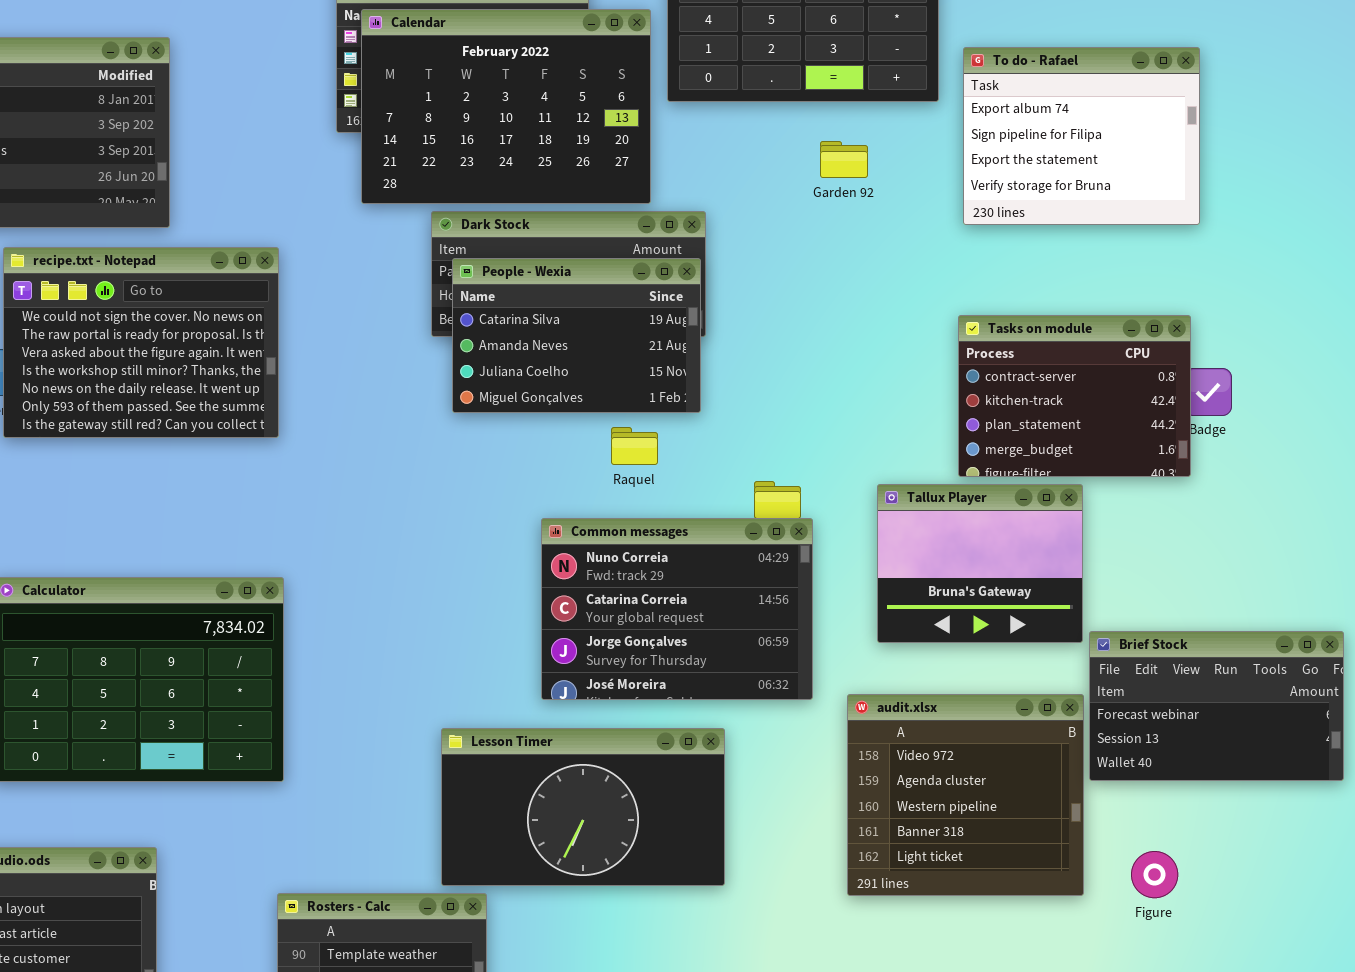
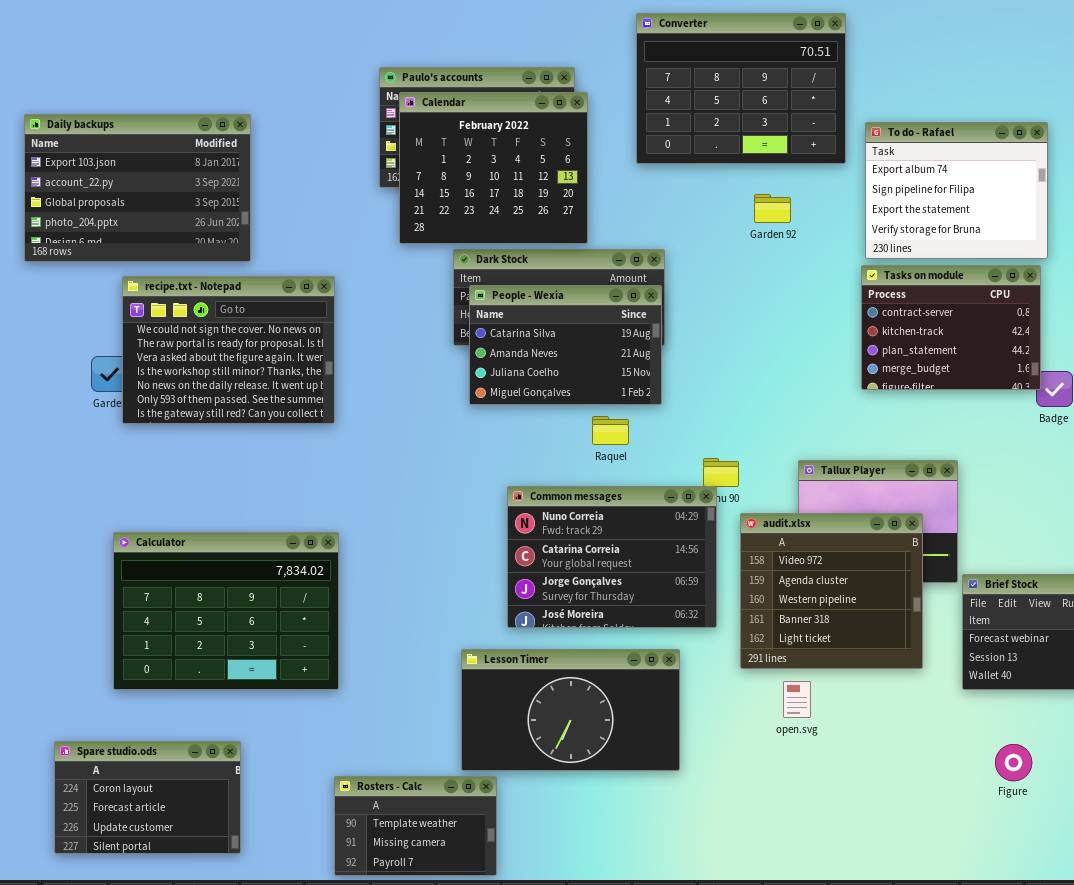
Calendar: [361,9,651,204] -> [399,92,588,244], resized
Tasks on module: [958,315,1191,477] -> [861,265,1041,390], moved
Common messages: [541,518,813,700] -> [507,486,717,628], moved
audit.xlsx: [847,694,1084,896] -> [740,513,923,669], moved

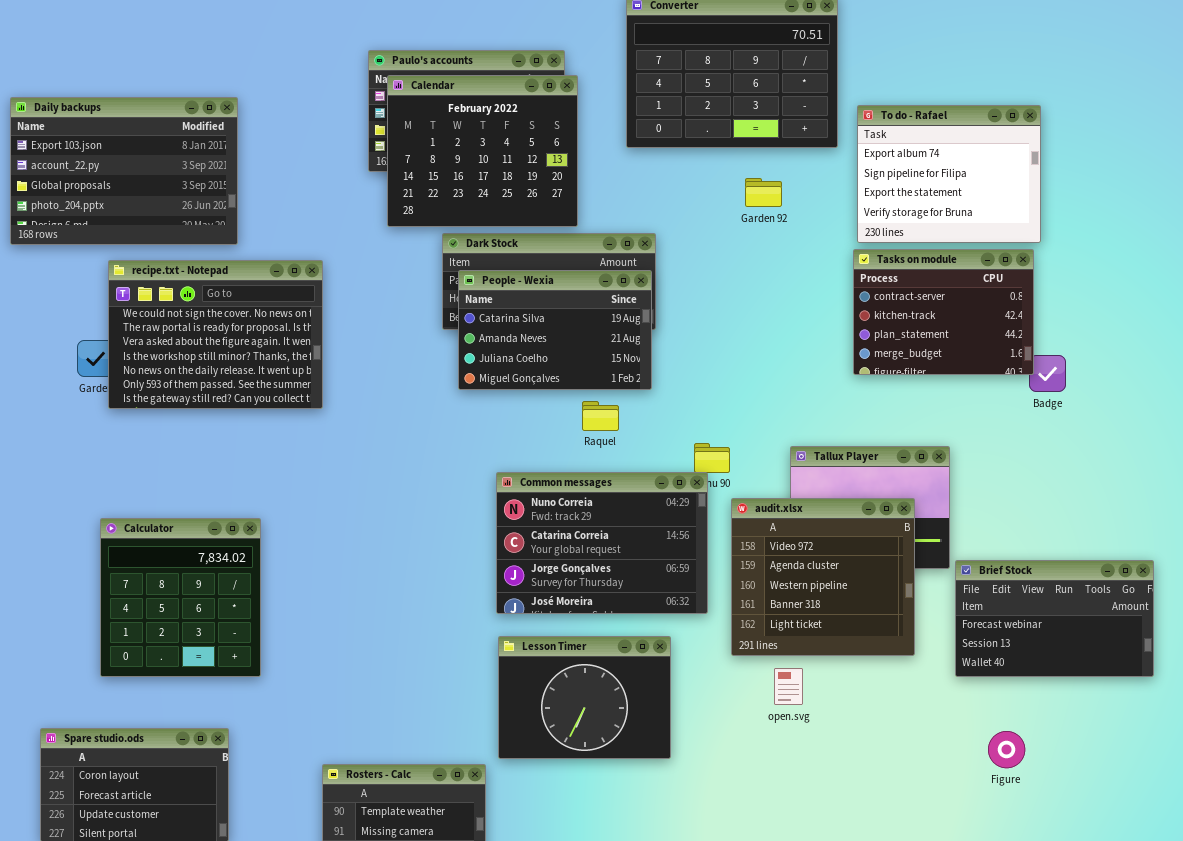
Calculator: [113,532,339,690] -> [100,518,261,677], resized
Lesson Timer: [461,649,680,771] -> [498,636,671,759], resized

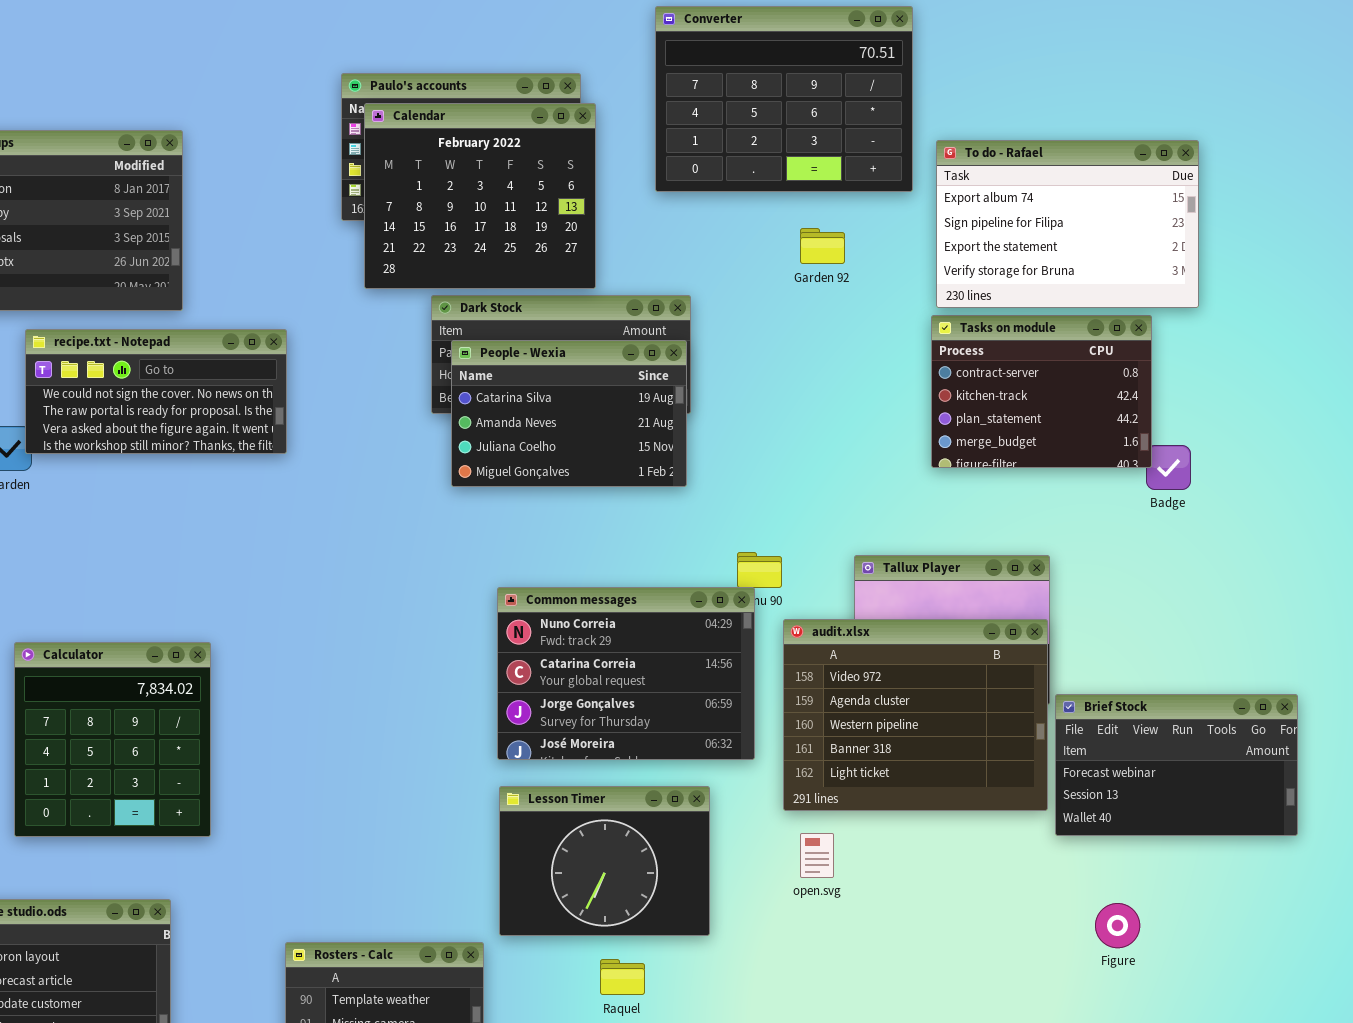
To do - Rafael: [857,105,1041,243] -> [936,140,1199,308], resized
recipe.txt - Notepad: [108,260,323,409] -> [25,329,287,454], resized
Raquel: [582,401,619,431] -> [600,959,645,995], moved
audit.xlsx: [731,498,915,656] -> [783,619,1048,811], resized
open.svg: [774,668,803,705] -> [800,833,834,878], moved

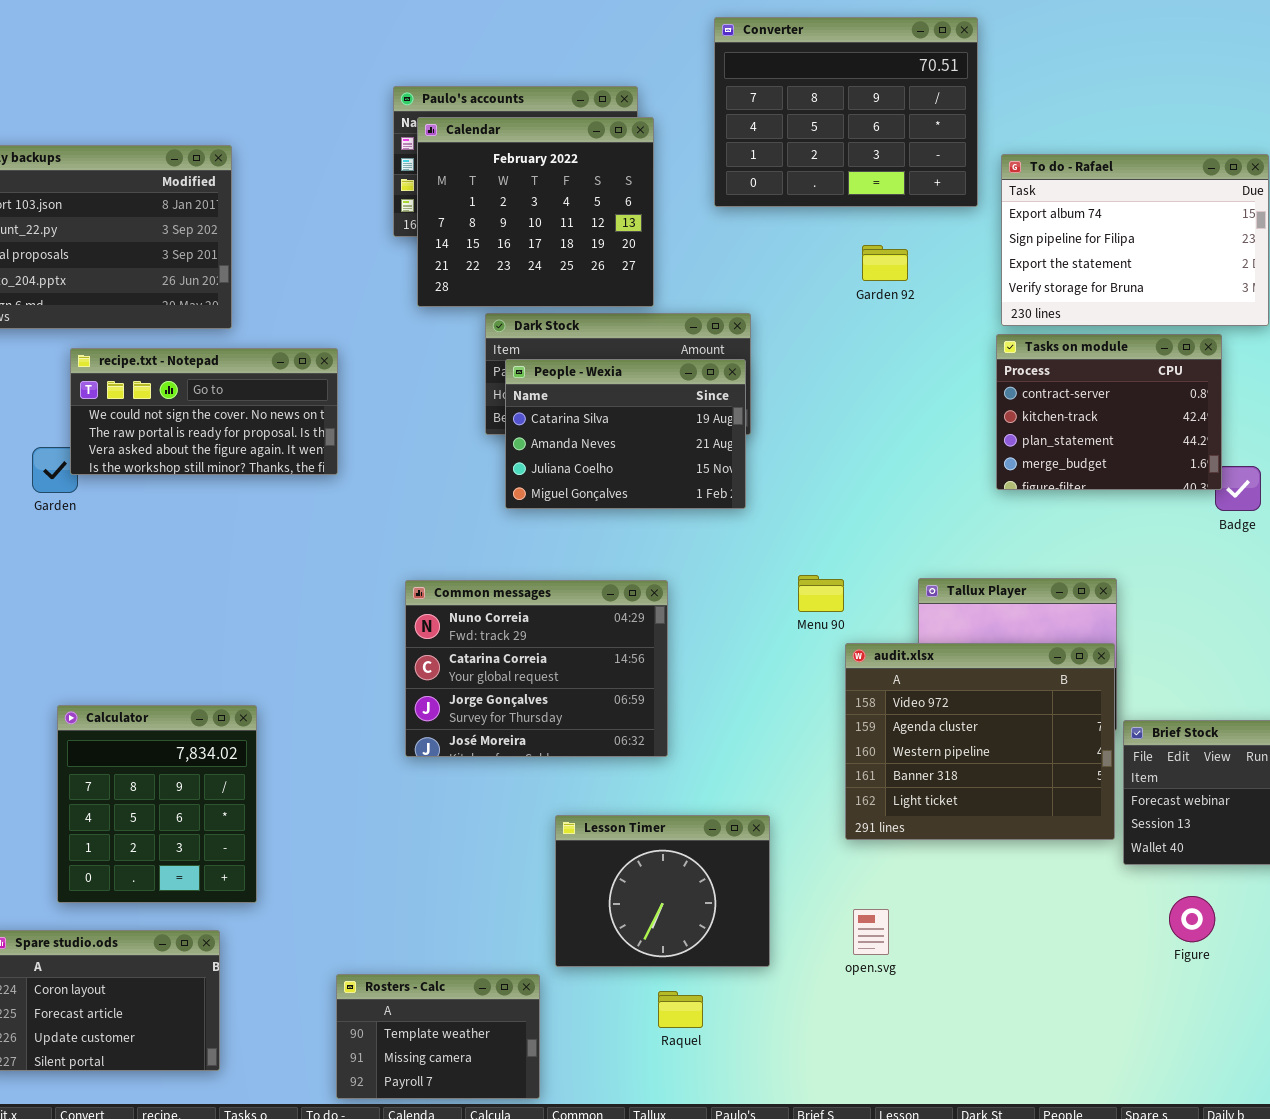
Common messages: [497,587,755,760] -> [405,580,668,757], moved
Calculator: [14,642,211,837] -> [57,705,257,903], moved
open.svg: [800,833,834,878] -> [853,909,889,955], moved
Figure: [1095,903,1140,948] -> [1169,896,1215,942], moved

